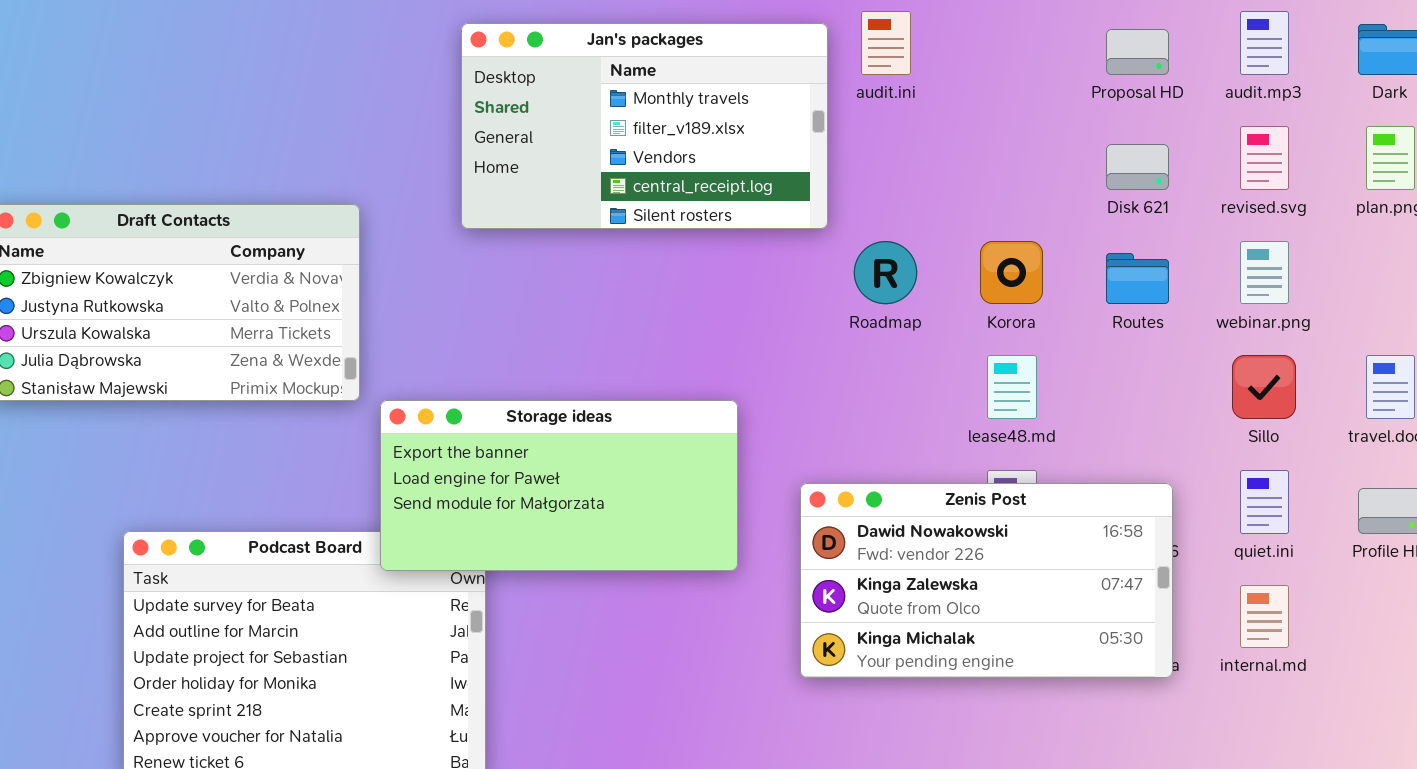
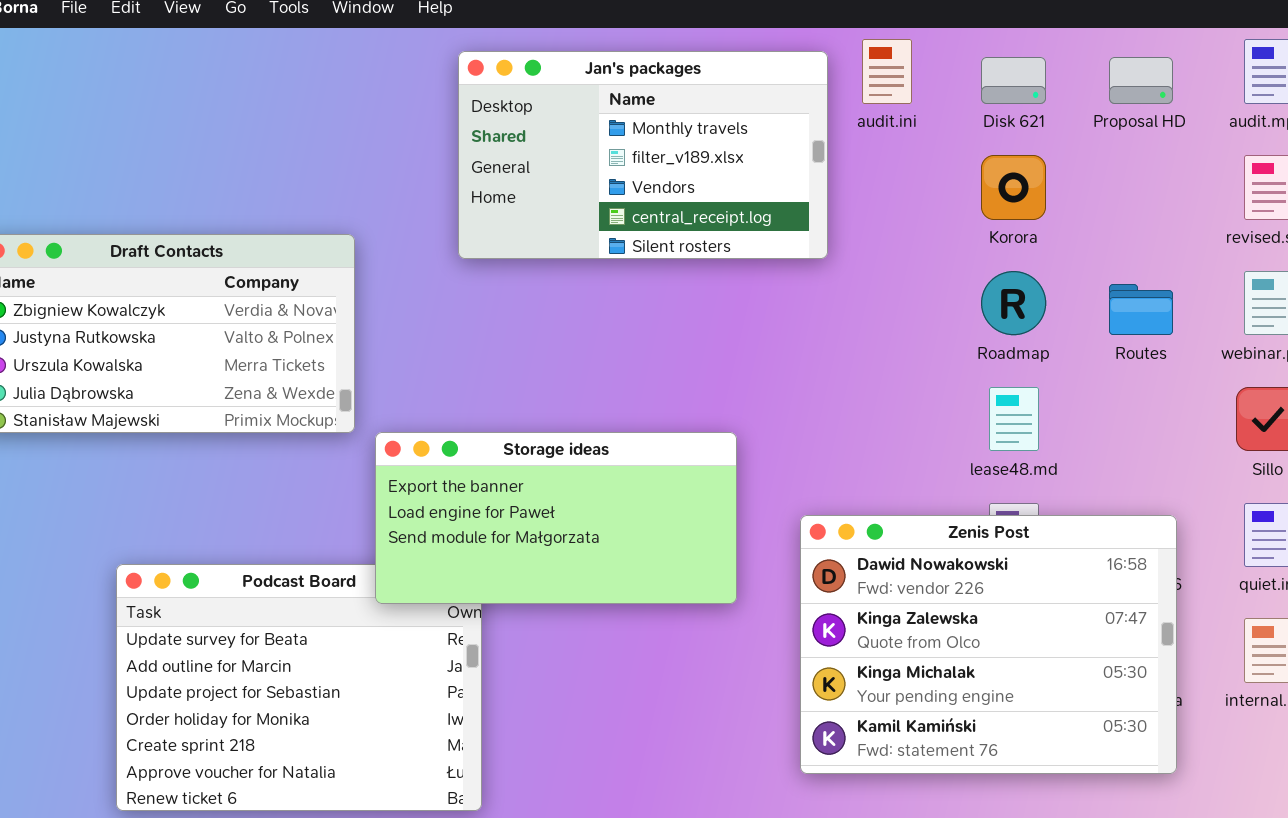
Disk 621: [1106,144,1169,190] -> [981,57,1046,104], moved
Roadmap: [854,241,917,304] -> [981,271,1046,335], moved
Korora: [980,241,1043,304] -> [981,155,1046,220], moved
Zenis Post: [800,483,1173,678] -> [800,515,1177,774], resized

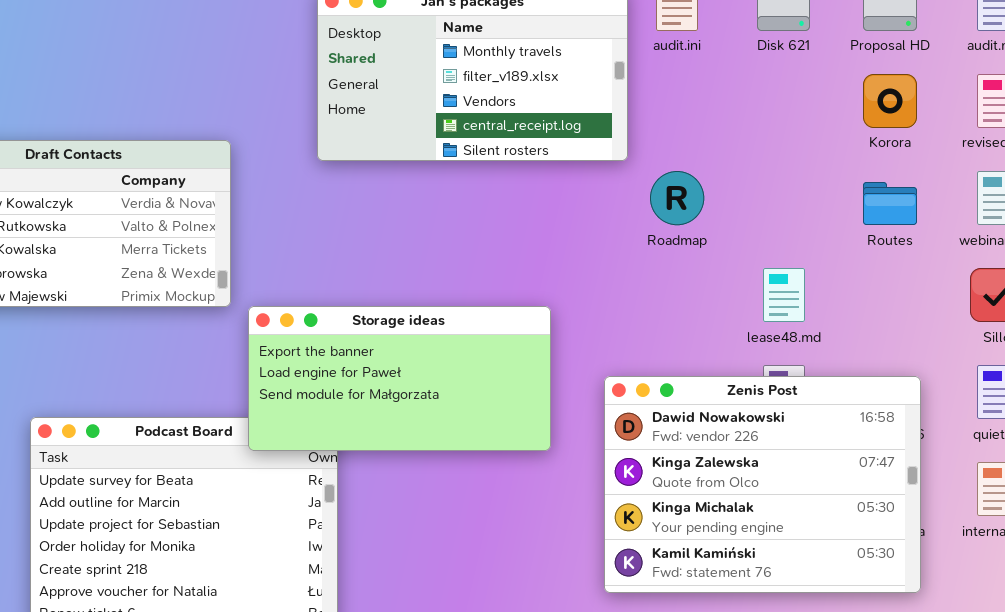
Korora: [981,155,1046,220] -> [863,74,917,128], moved
Roadmap: [981,271,1046,335] -> [650,171,704,225], moved

